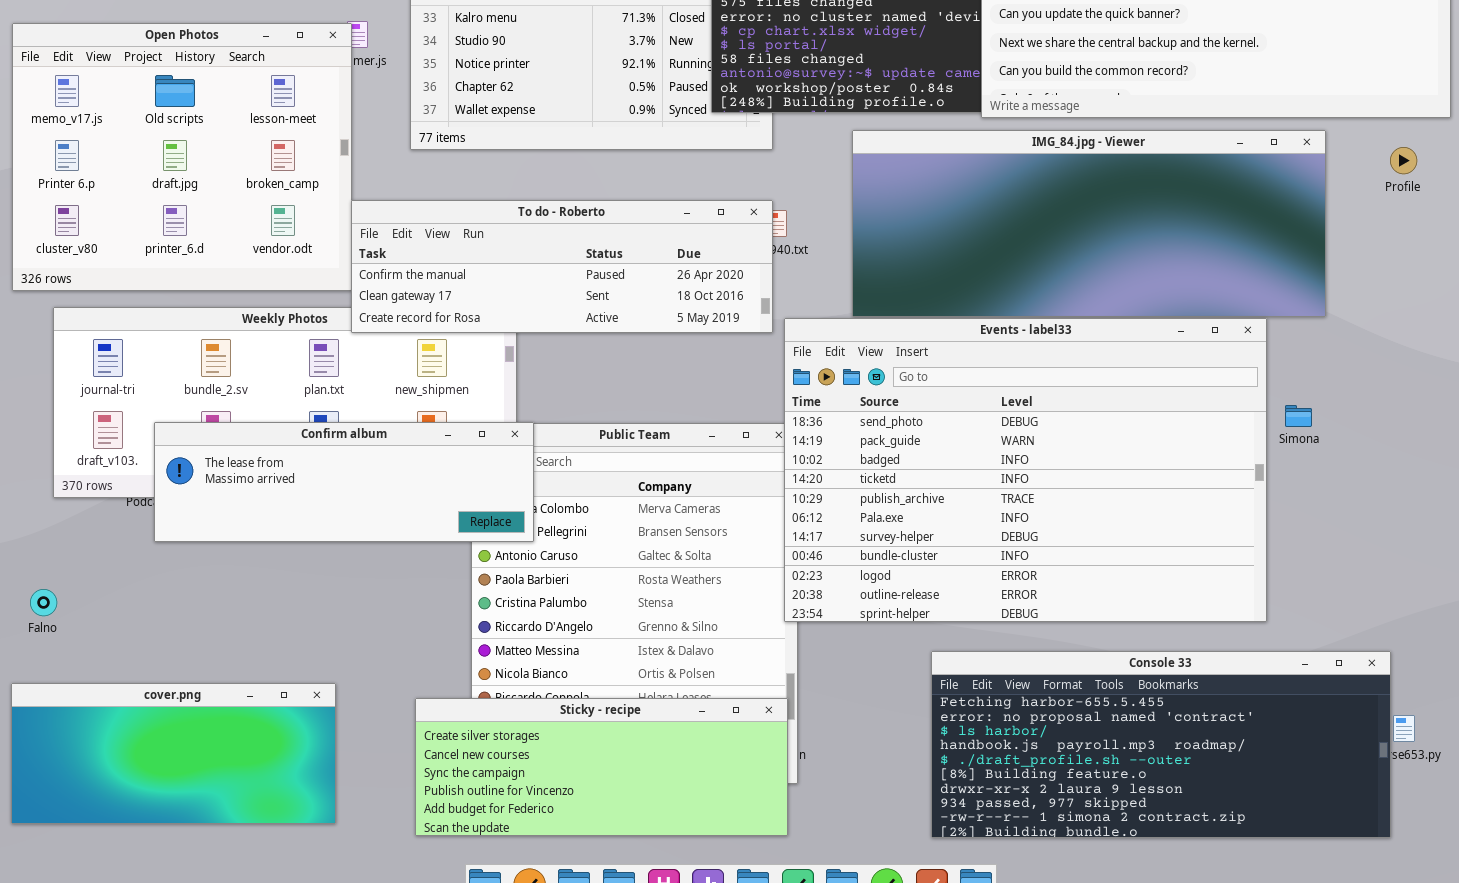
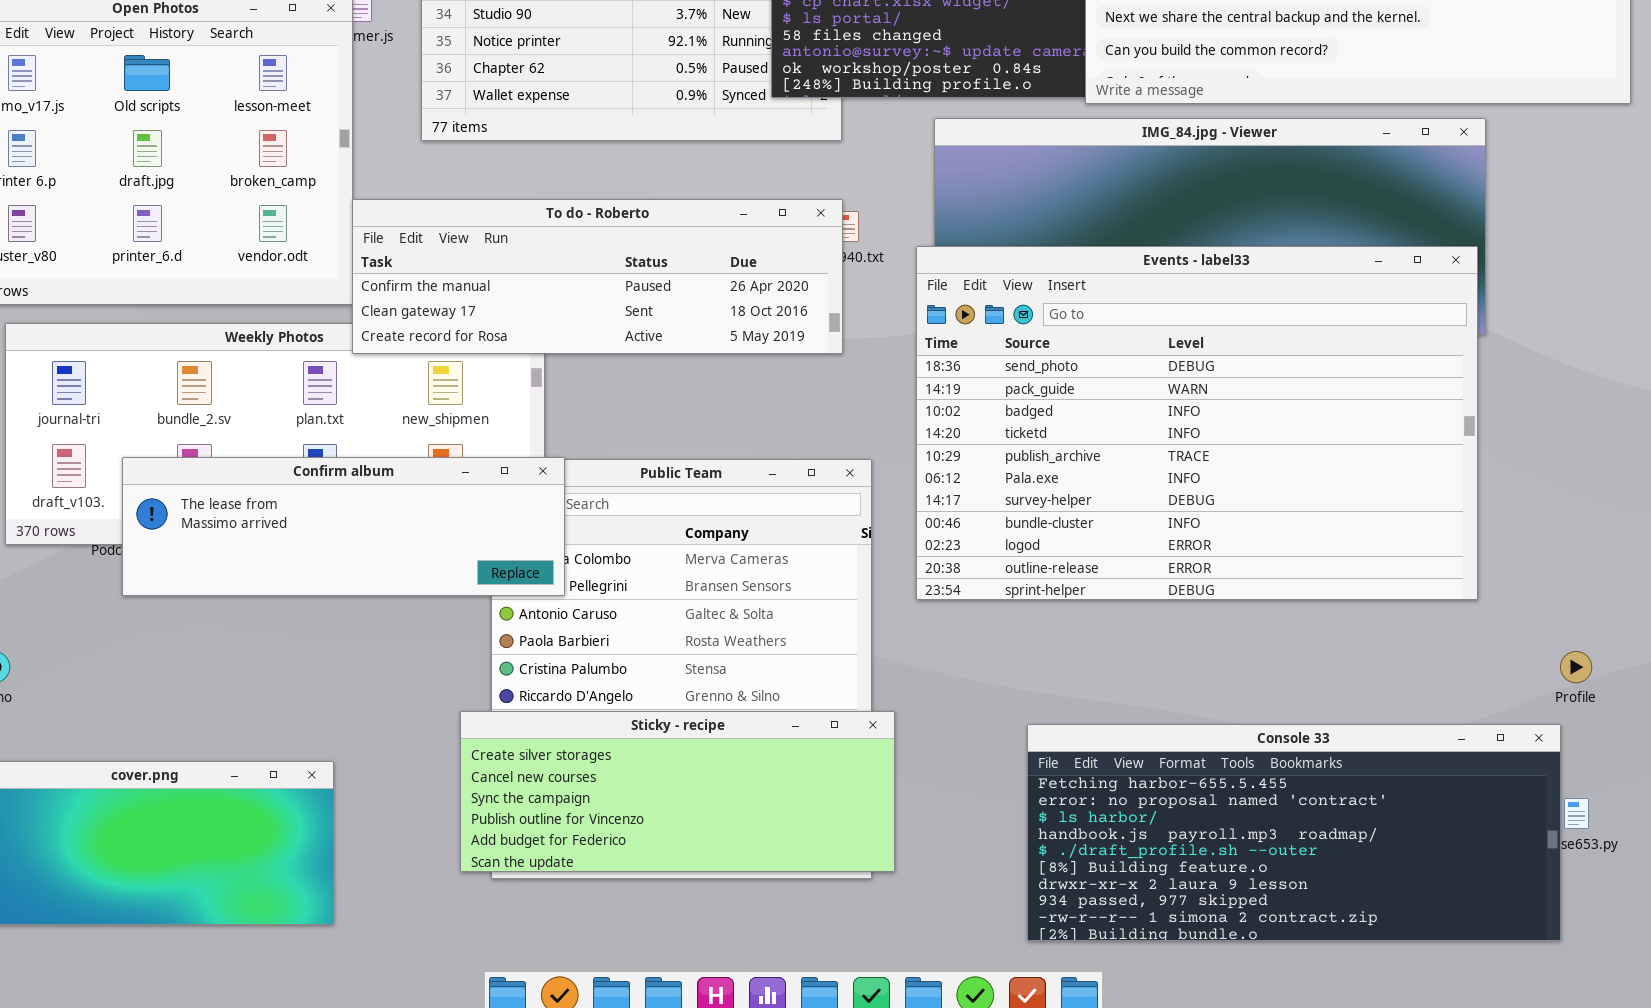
Profile: [1390,147,1417,174] -> [1560,651,1592,683], moved
Events - label33: [784,318,1267,622] -> [916,246,1478,600], moved
Sticky - recipe: [415,698,788,836] -> [460,711,895,872], moved

